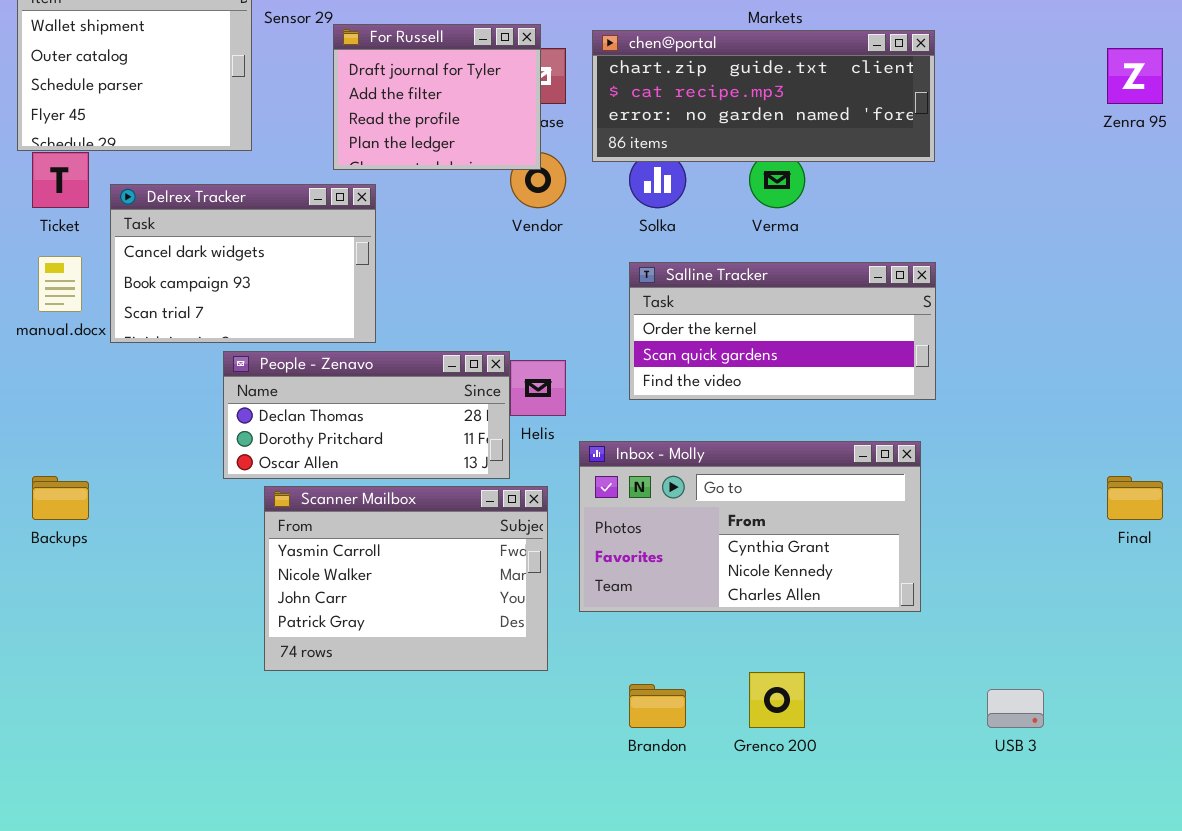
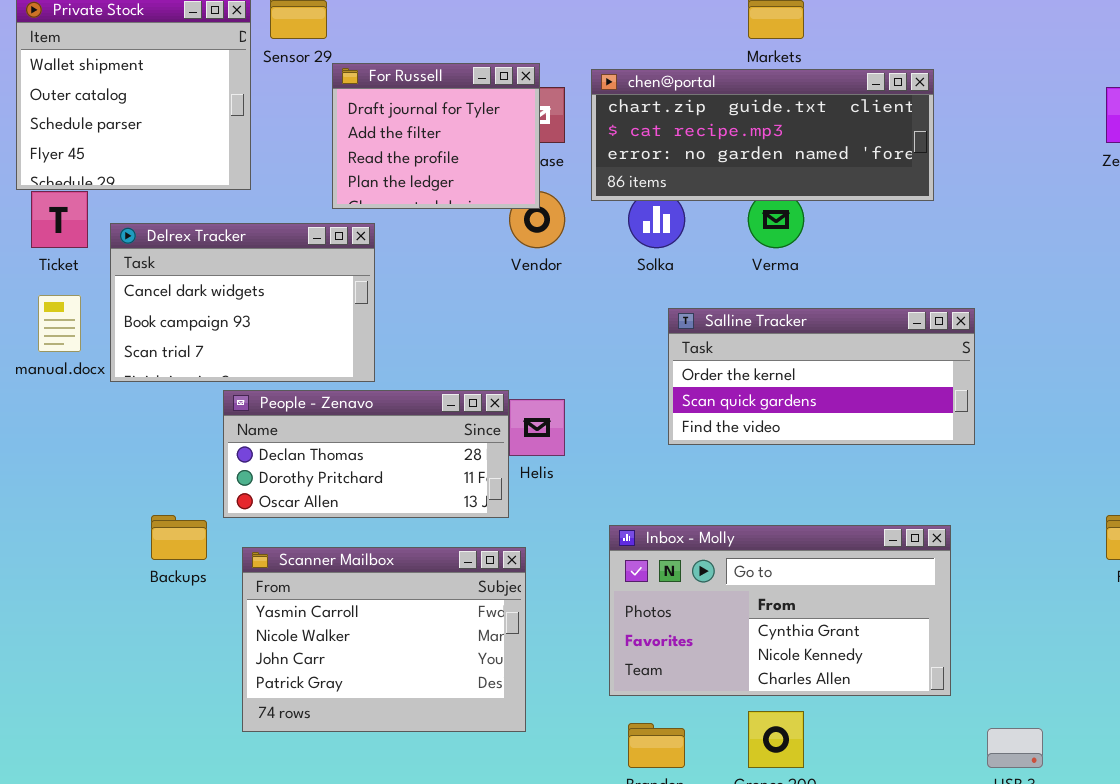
Salline Tracker: [629,262,936,400] -> [668,308,975,445], moved
Inbox - Molly: [579,441,921,612] -> [609,525,951,696], moved
Backups: [32,476,89,520] -> [151,515,207,560], moved
Scanner Mailbox: [264,486,548,671] -> [242,547,526,732], moved

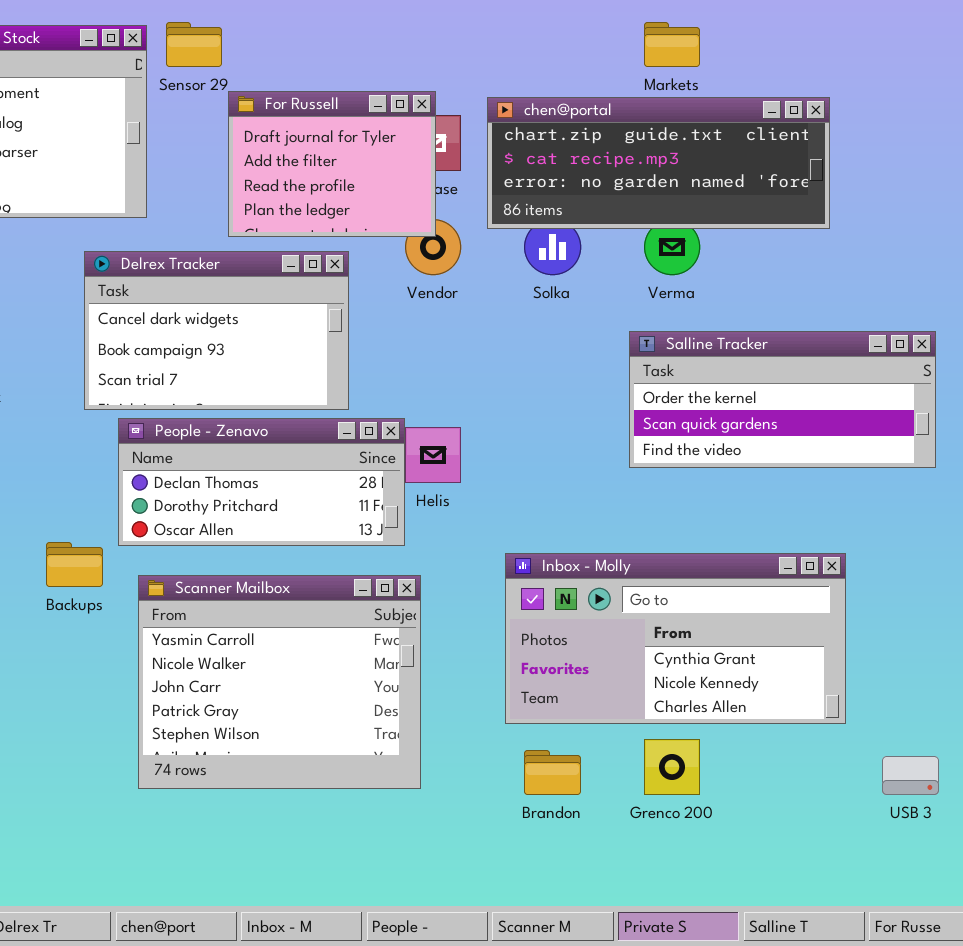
Delrex Tracker: [110,223,375,382] -> [84,251,349,410], moved
Salline Tracker: [668,308,975,445] -> [629,331,936,468], moved
Scanner Mailbox: [242,547,526,732] -> [138,575,421,789], resized

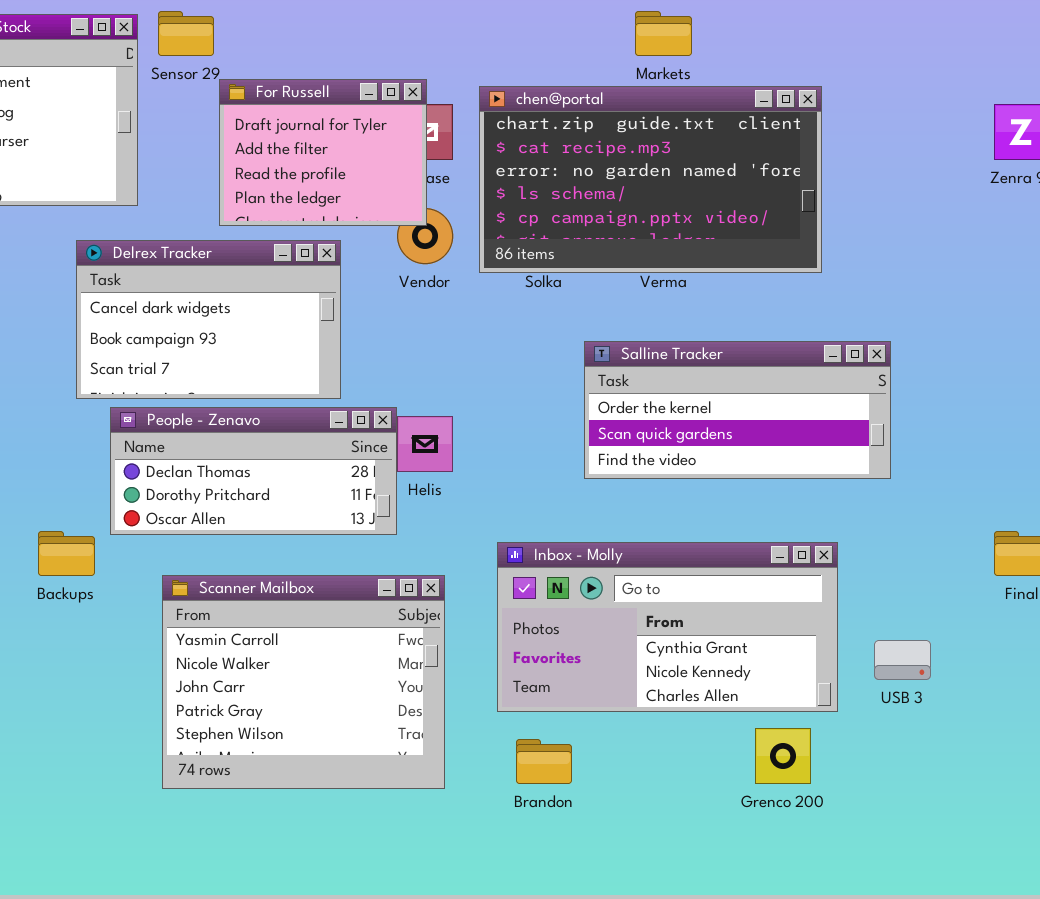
chen@portal: [487,97,830,229] -> [479,86,822,273], resized
Salline Tracker: [629,331,936,468] -> [584,341,891,479], moved
Scanner Mailbox: [138,575,421,789] -> [162,575,445,789], moved
Grenco 200: [644,739,700,795] -> [755,728,811,784], moved
USB 3: [882,756,939,795] -> [874,640,931,680], moved

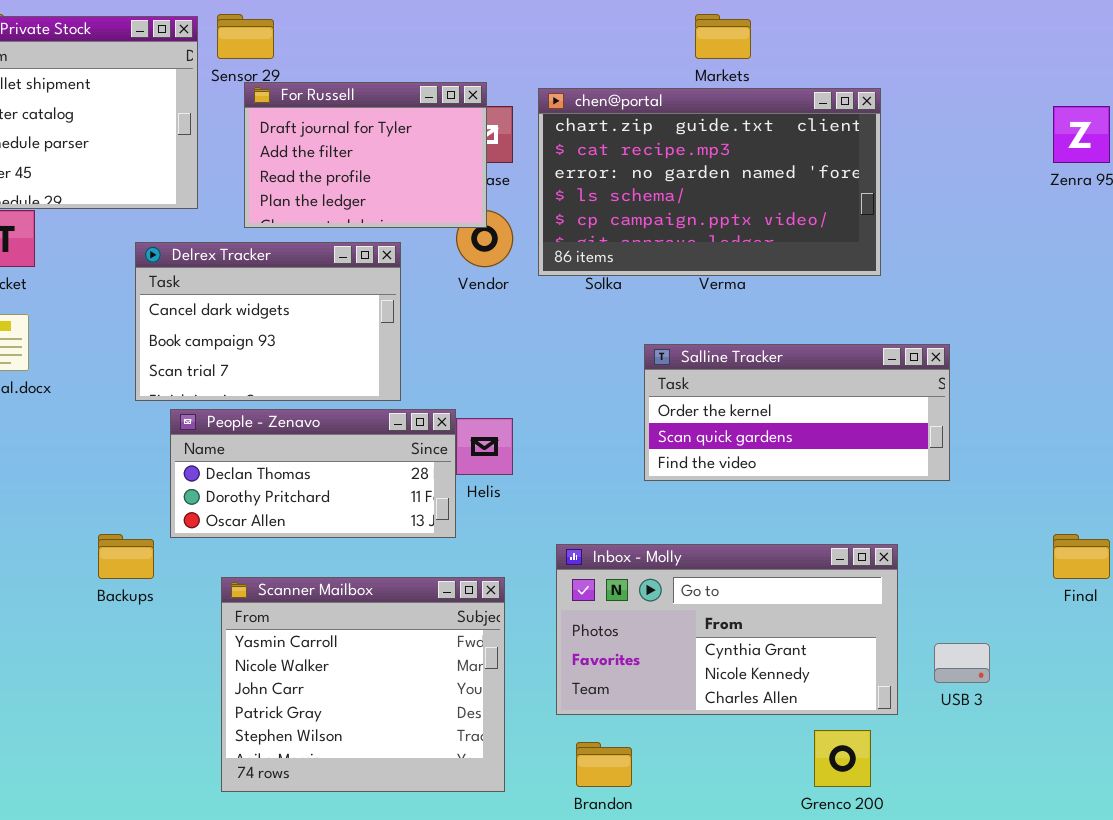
For Russell: [219,79,427,226] -> [244,82,487,228], resized

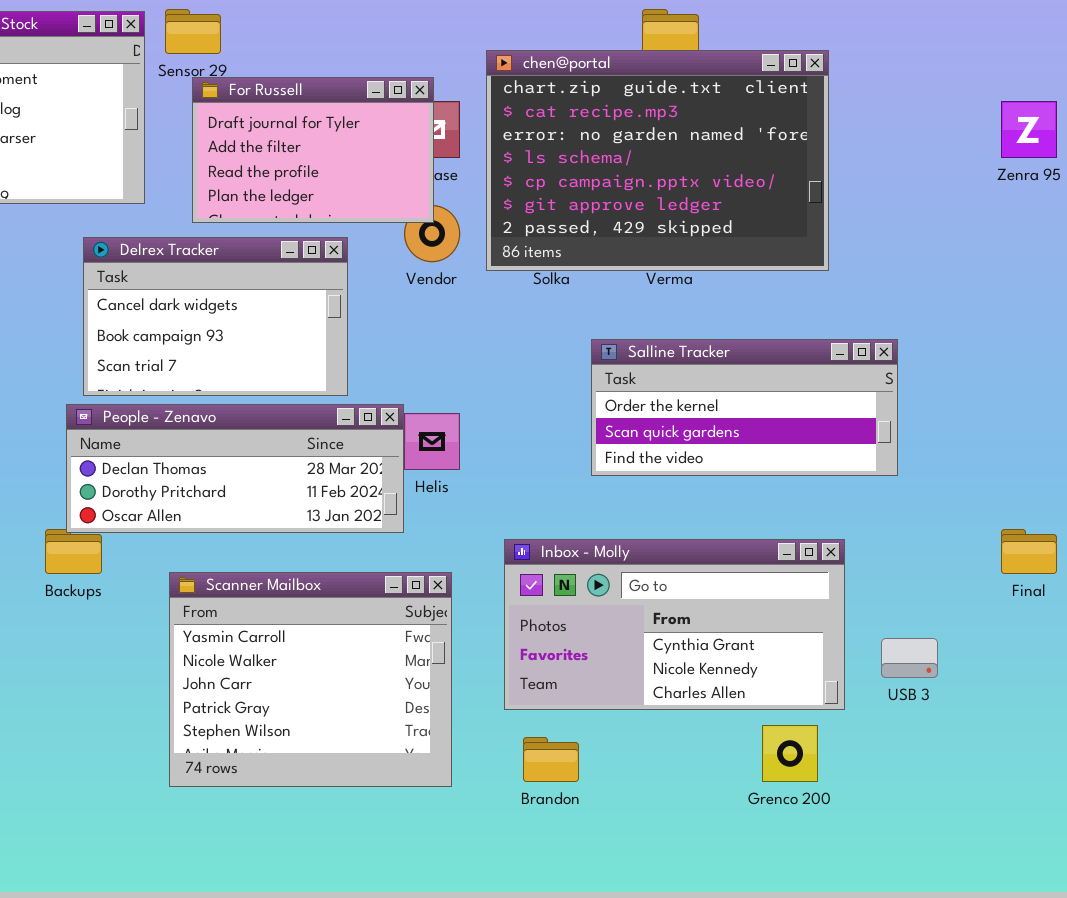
chen@portal: [538,88,881,276] -> [486,50,829,271], resized
People - Zenavo: [170,409,456,538] -> [66,404,404,533], resized

